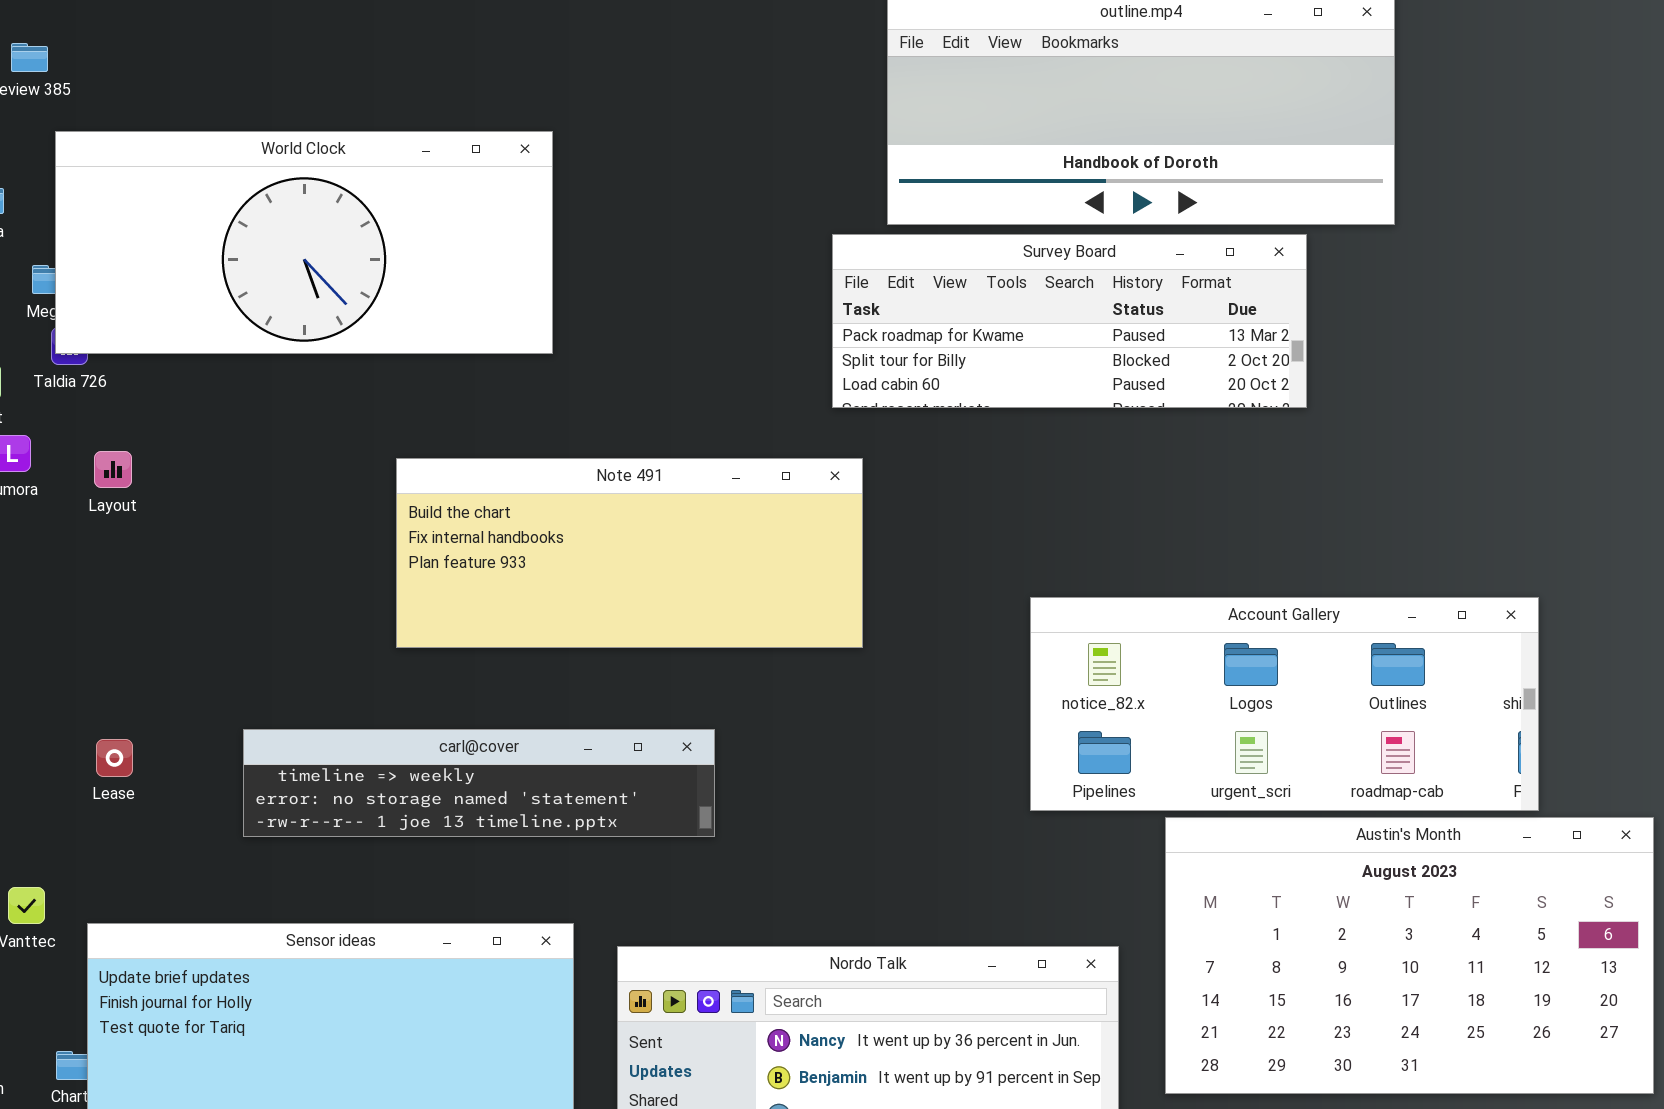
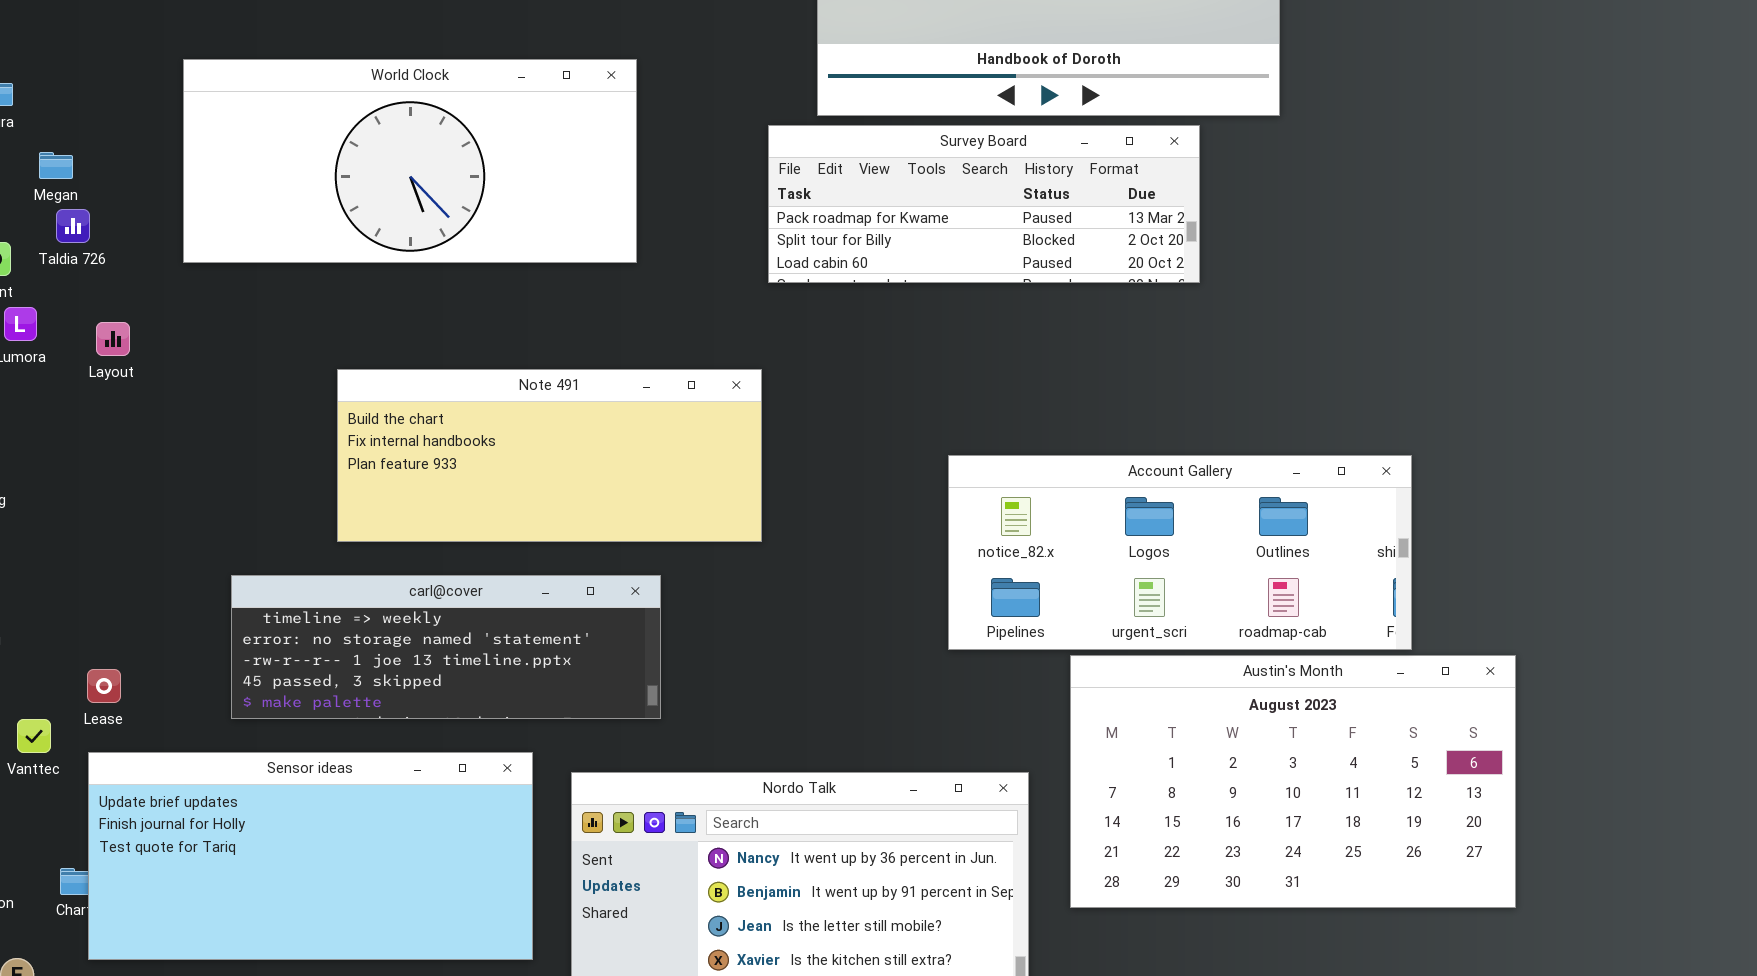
World Clock: [55,131,553,354] -> [183,59,637,263], moved
Note 491: [396,458,863,648] -> [337,369,762,542], moved
carl@cover: [243,729,715,837] -> [231,575,661,719], resized
Lease: [96,739,133,777] -> [87,669,121,703], moved

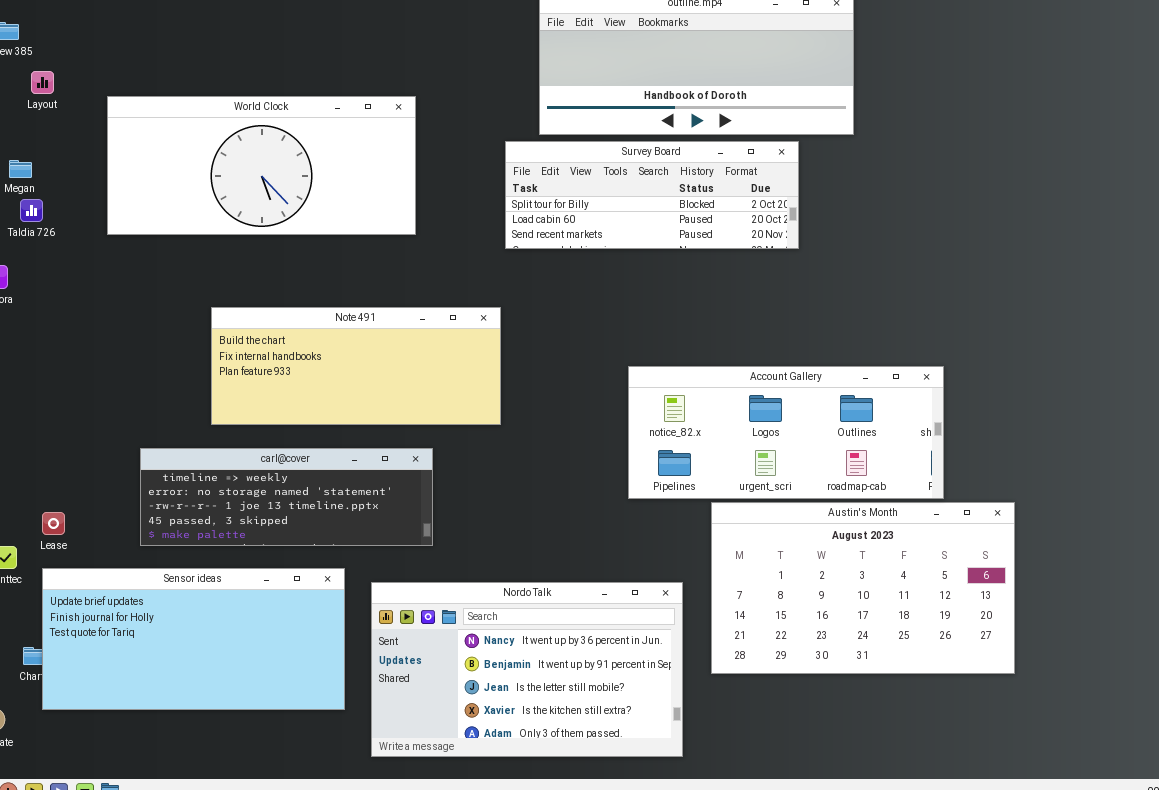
Survey Board: [768,125,1200,283] -> [505,141,799,249], scrolled down 1 row
Layout: [96,322,130,356] -> [31,71,54,94], moved

